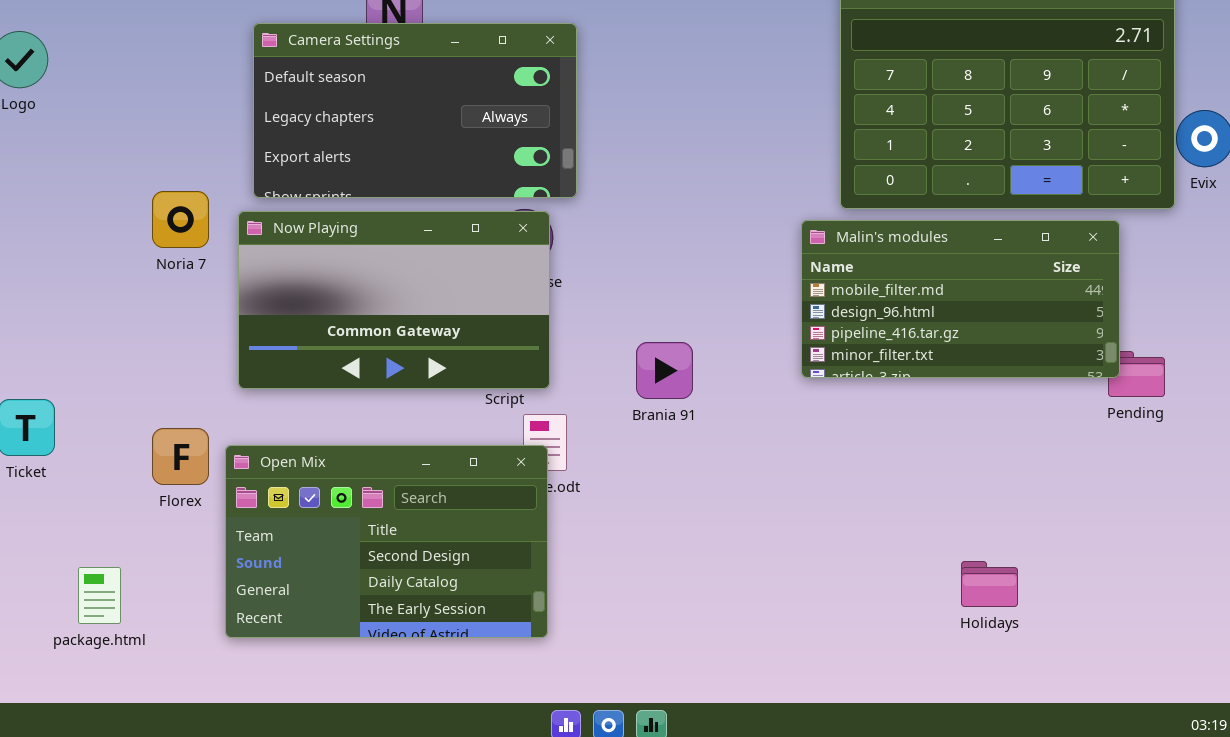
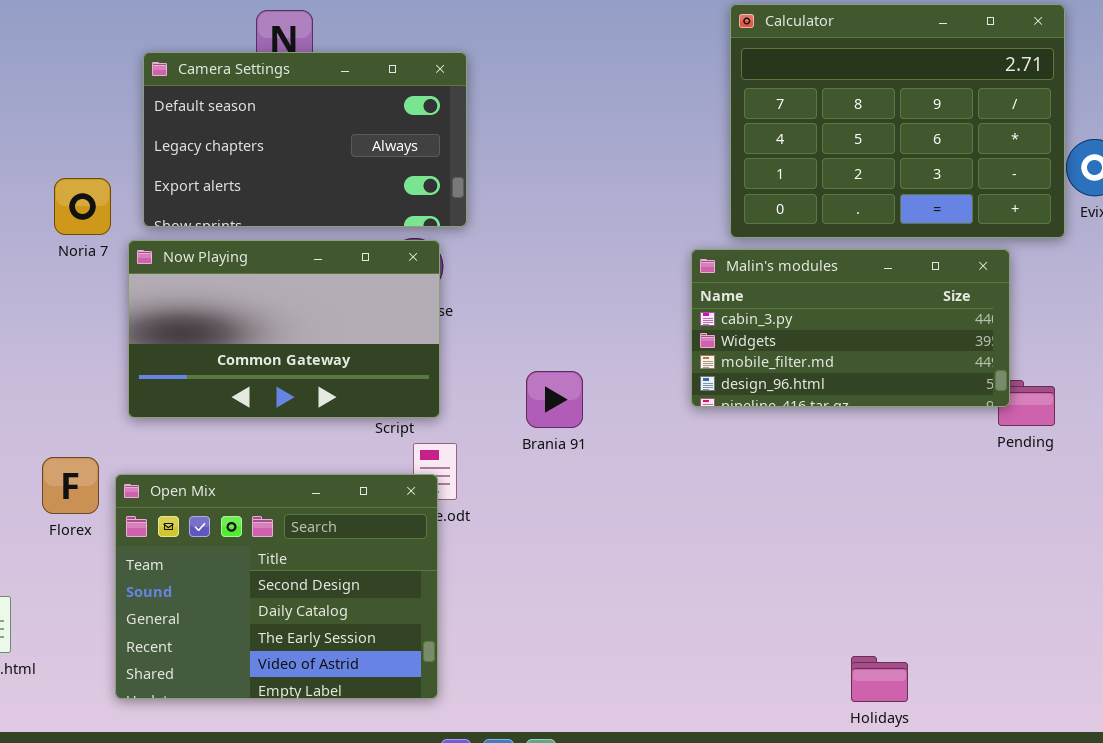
Noria 7: [152,191,209,248] -> [54,178,111,235], moved
Malin's modules: [801,220,1120,378] -> [691,249,1010,407], scrolled up 2 rows
Open Mix: [225,445,548,638] -> [115,474,438,699], resized
Holidays: [961,561,1018,607] -> [851,656,908,702], moved

